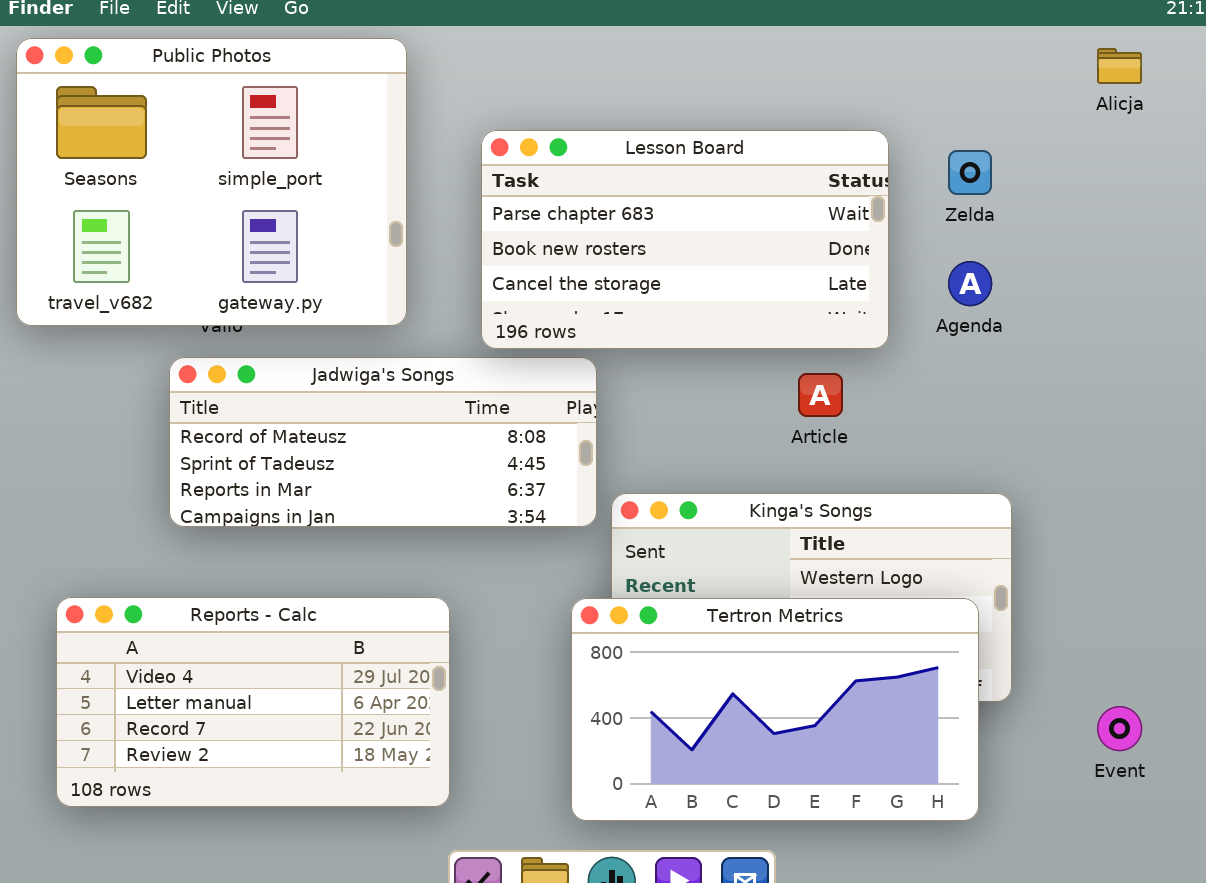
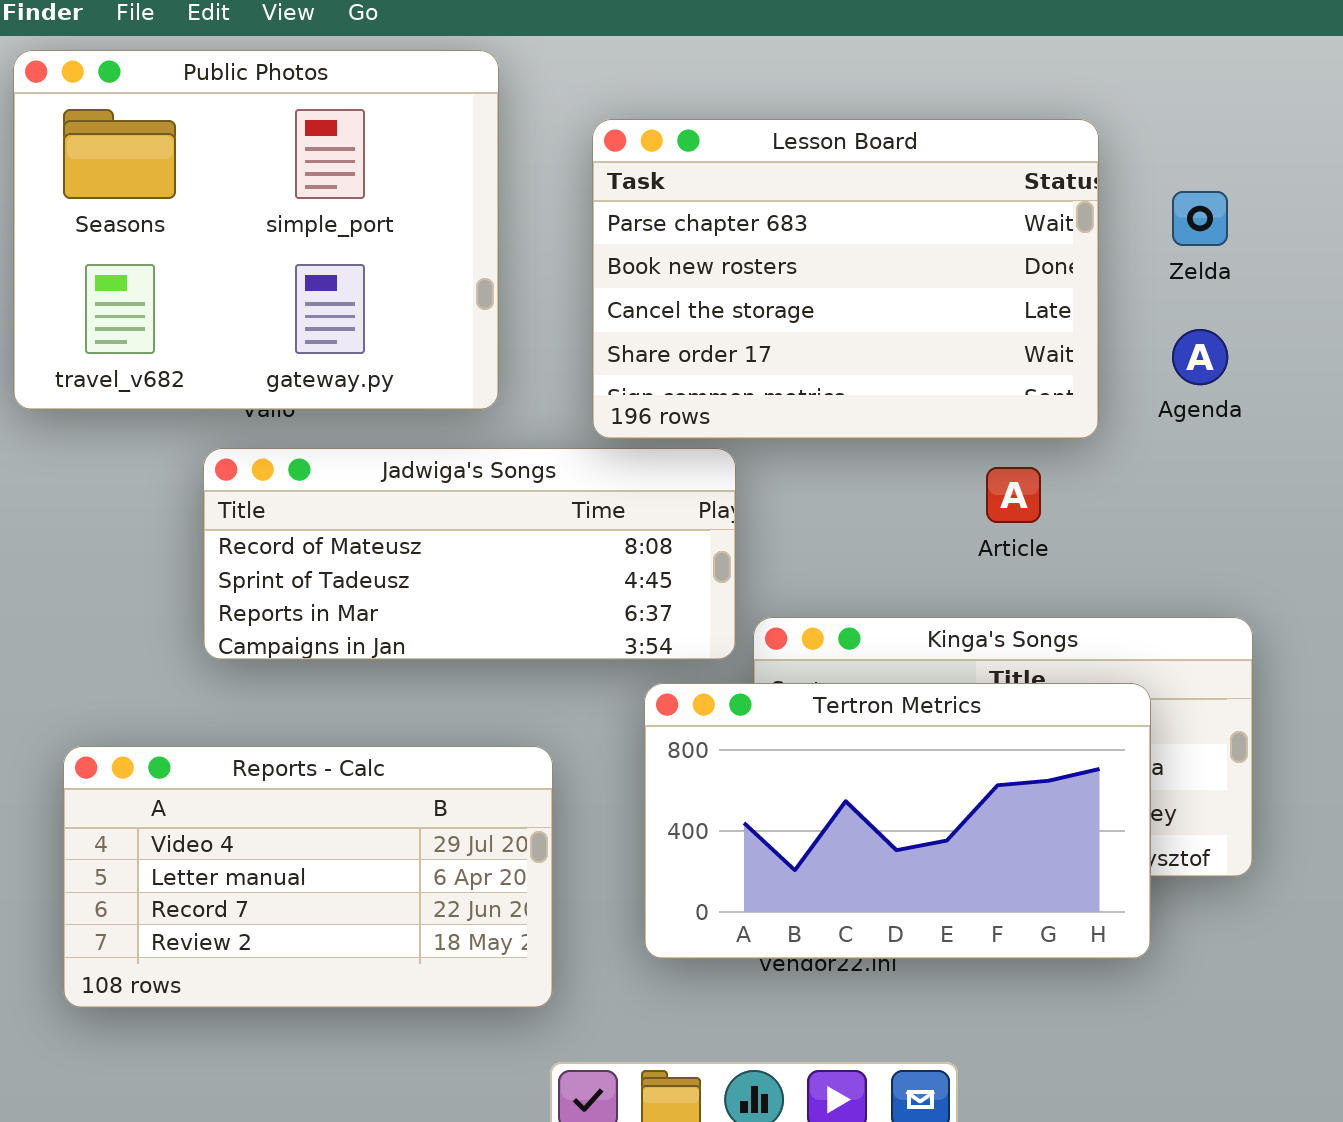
Lesson Board: [481,130,889,349] -> [592,119,1099,439], resized
Tertron Metrics: [571,598,979,821] -> [644,683,1151,959], moved

